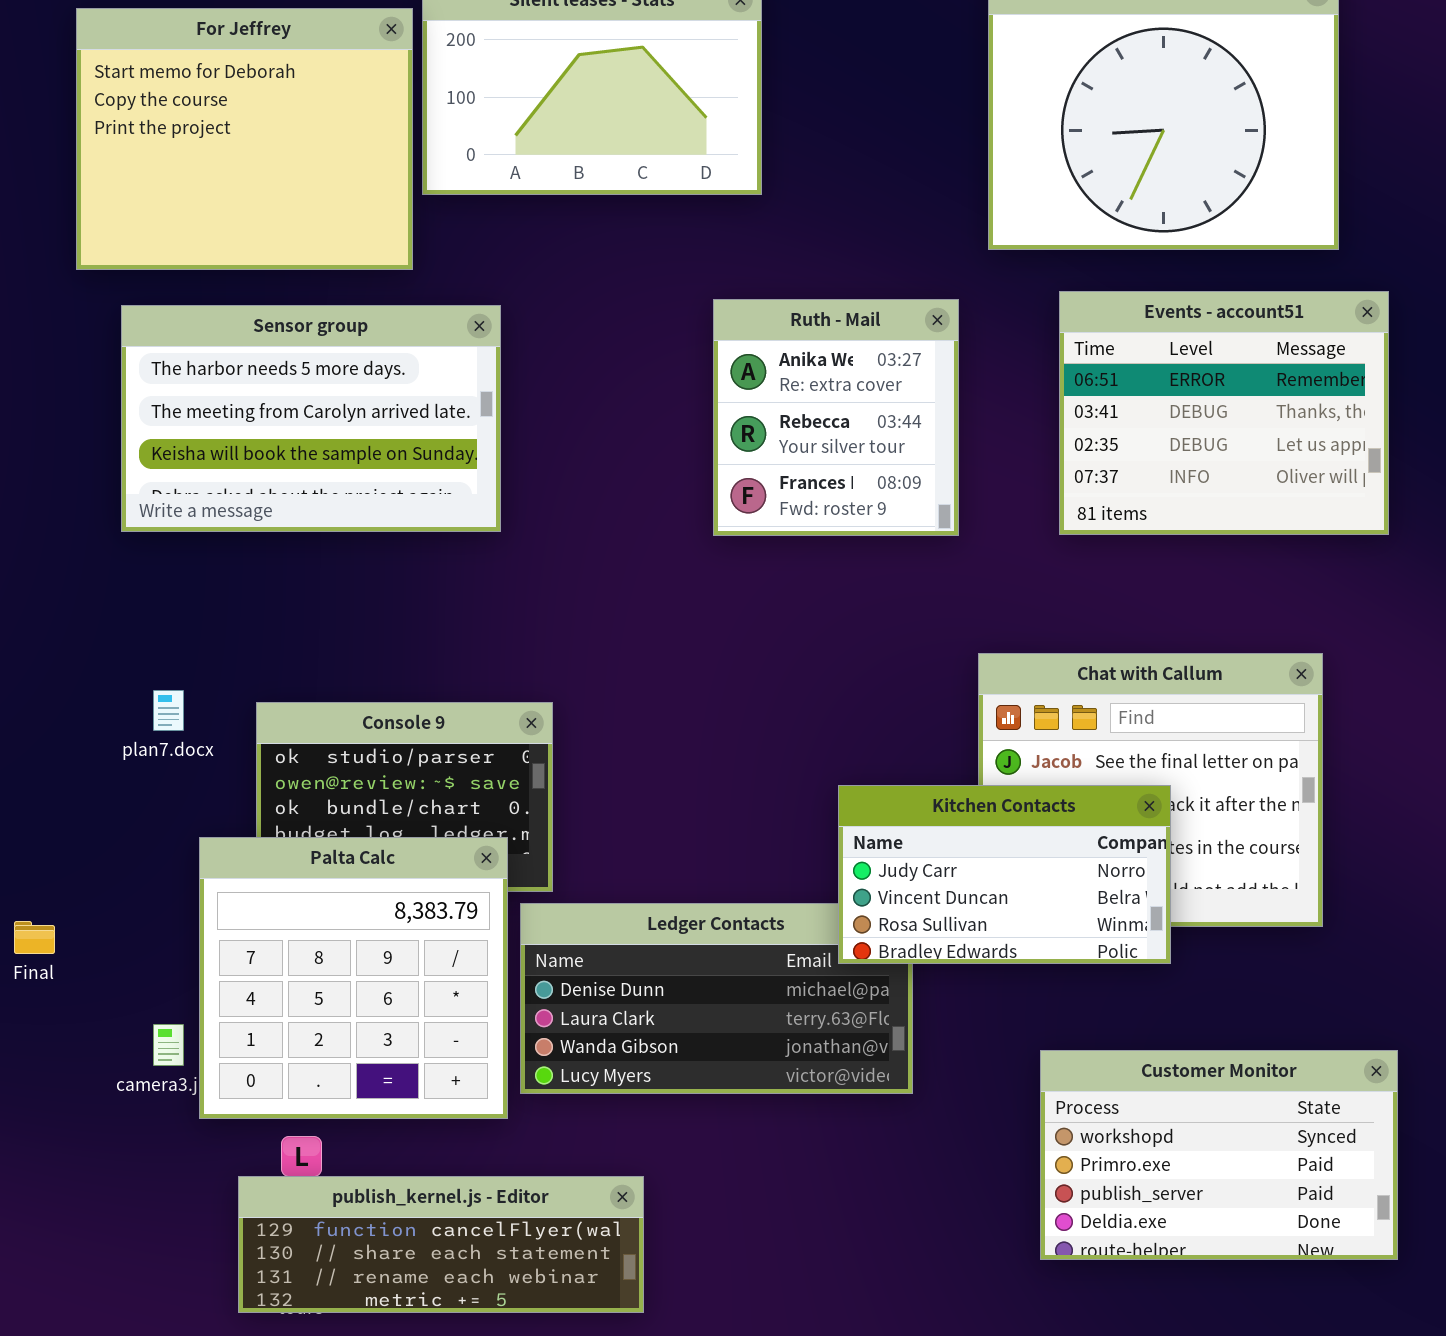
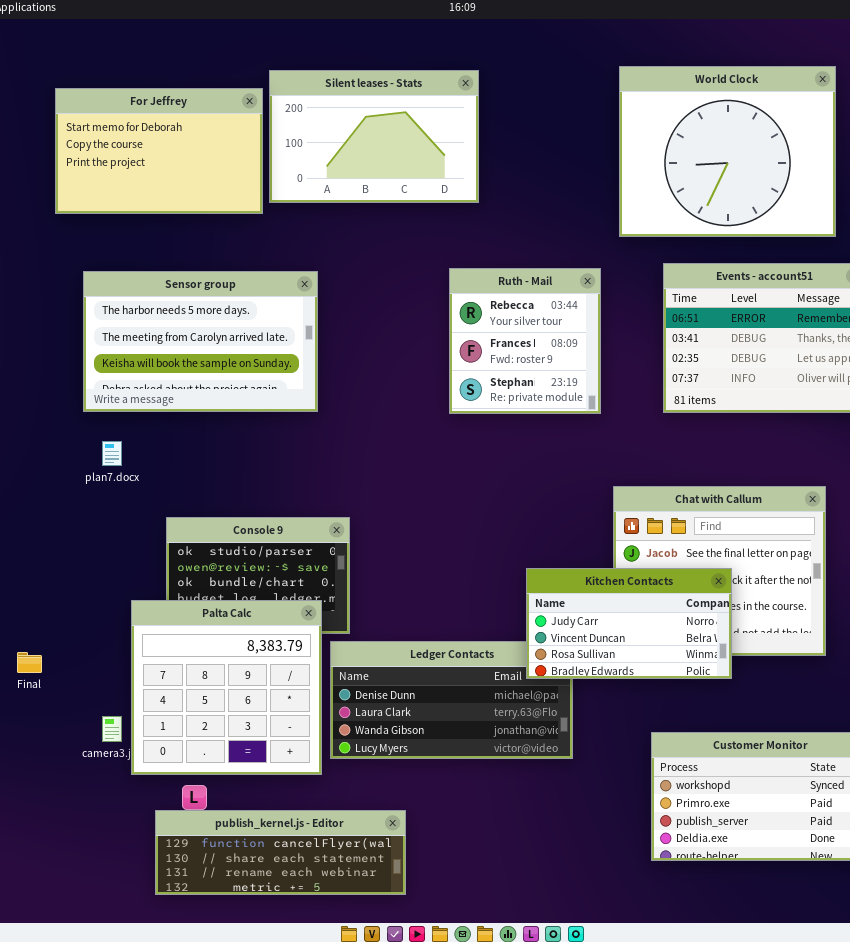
For Jeffrey: [76,8,413,270] -> [55,88,263,214], resized
Ruth - Mail: [713,299,959,536] -> [449,268,601,414], scrolled down 1 row
plan7.docx: [153,690,184,731] -> [102,441,122,466], moved

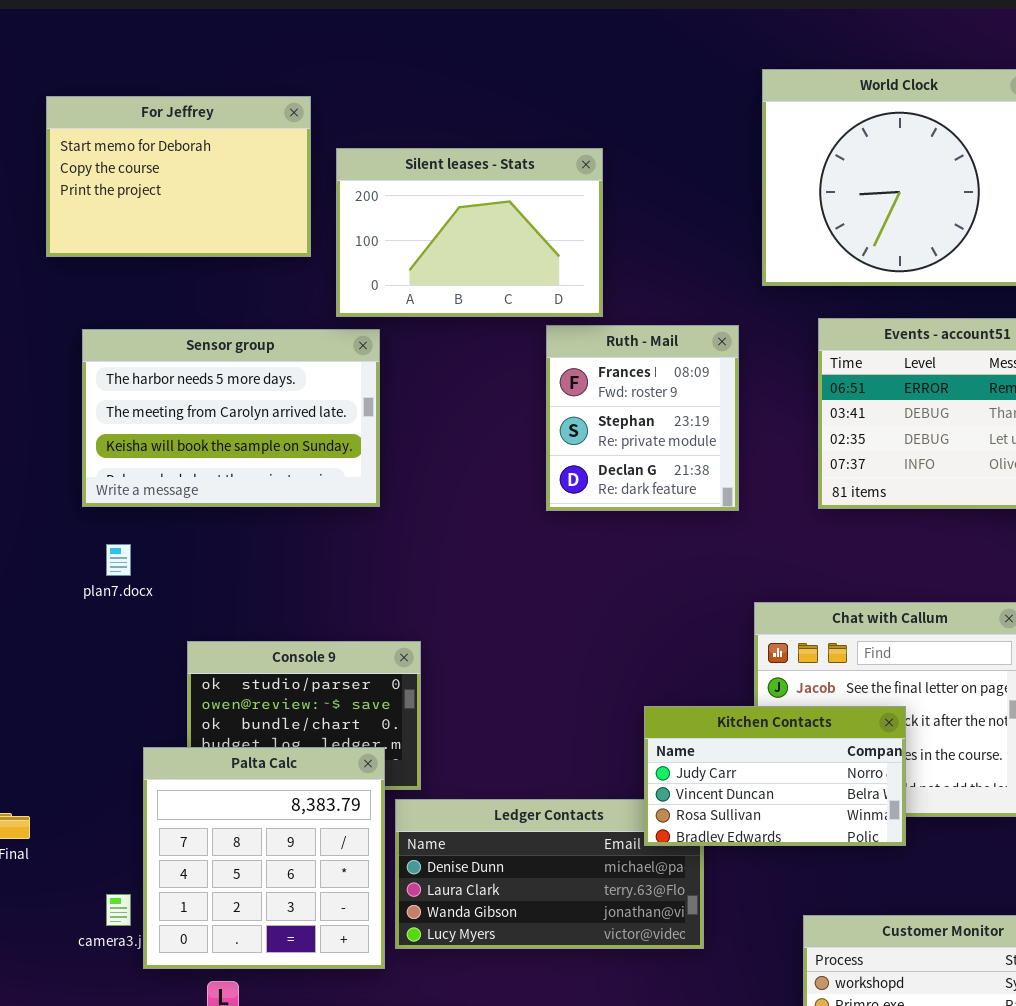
Silent leases - Stats: [269,70,479,203] -> [336,148,603,317], moved
Ruth - Mail: [449,268,601,414] -> [546,325,739,511], scrolled down 1 row

